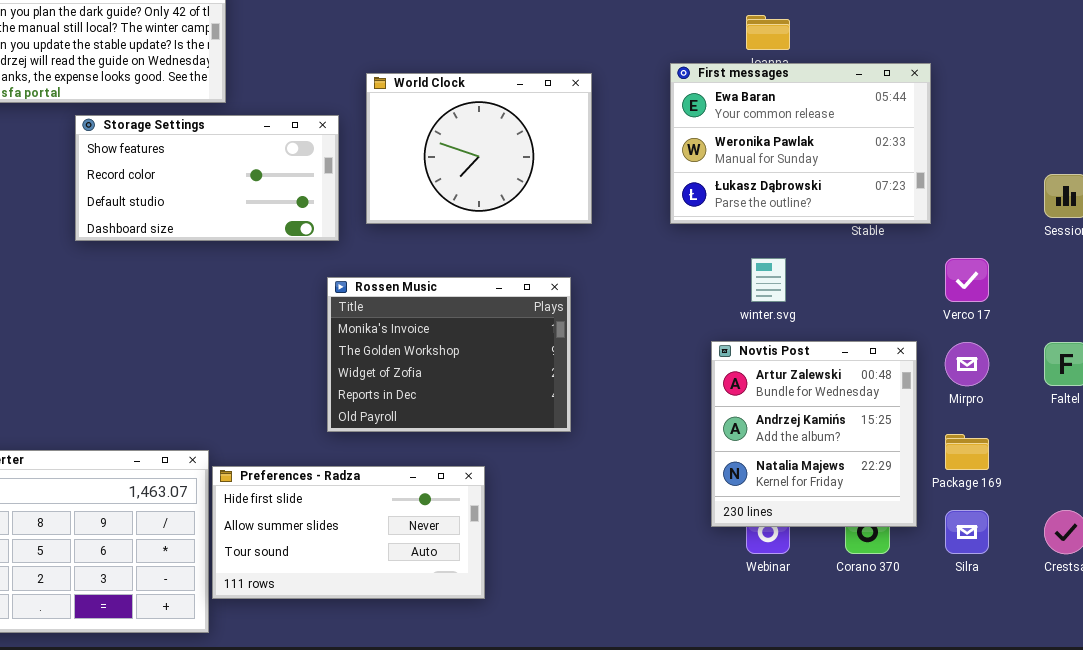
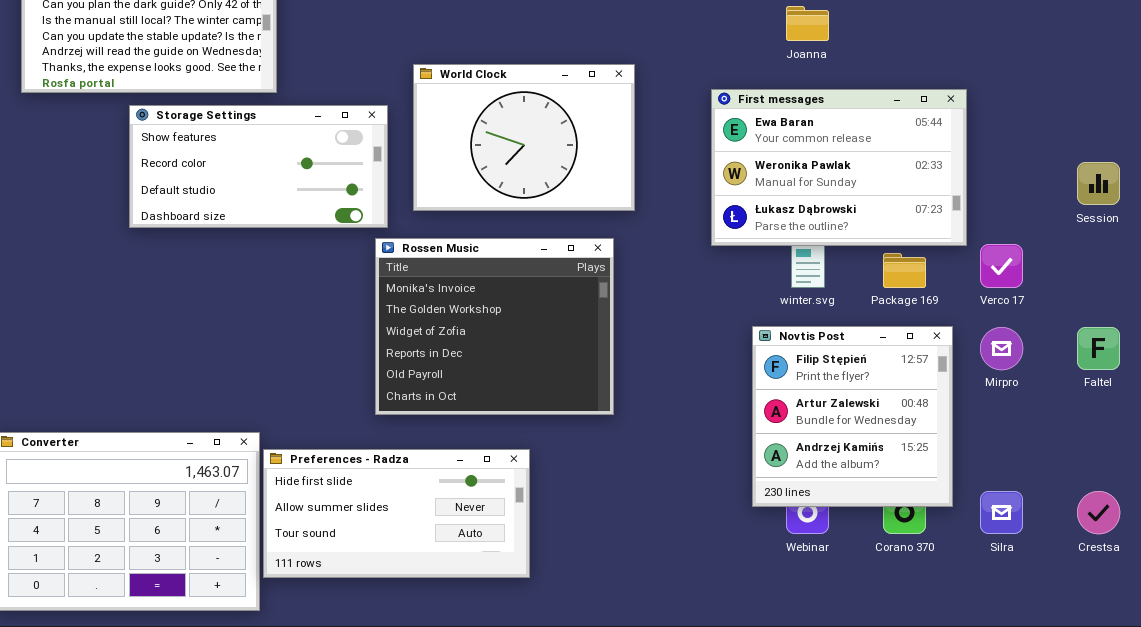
First messages: [670,63,931,224] -> [711,89,967,246], moved
Rossen Music: [327,277,571,432] -> [375,238,614,415], resized
Novtis Post: [711,341,917,527] -> [752,326,953,507], scrolled up 1 row
Package 169: [945,434,989,470] -> [883,253,926,288], moved

